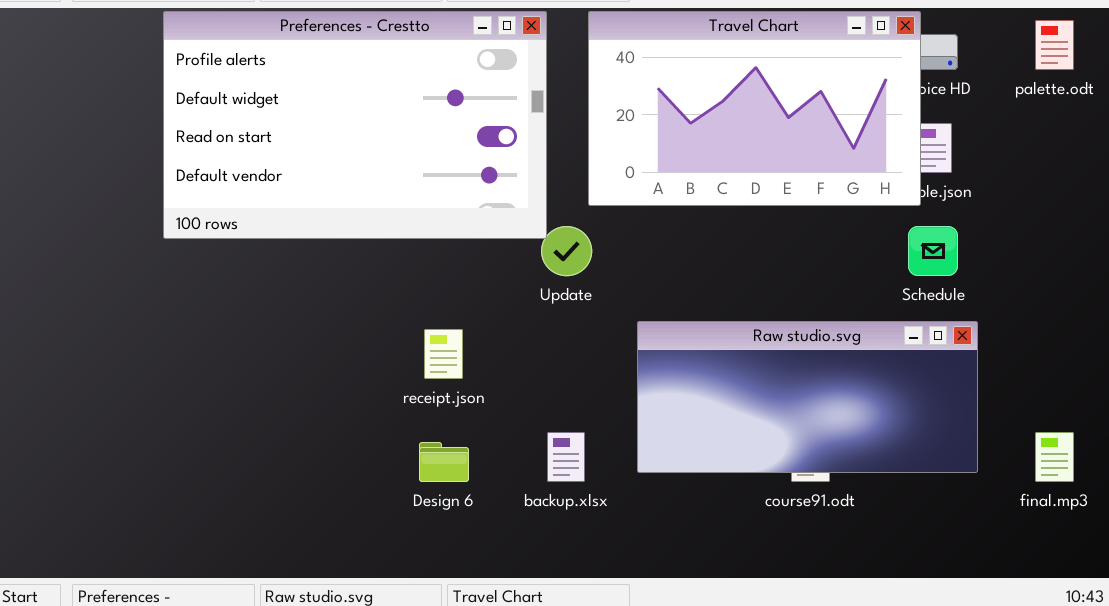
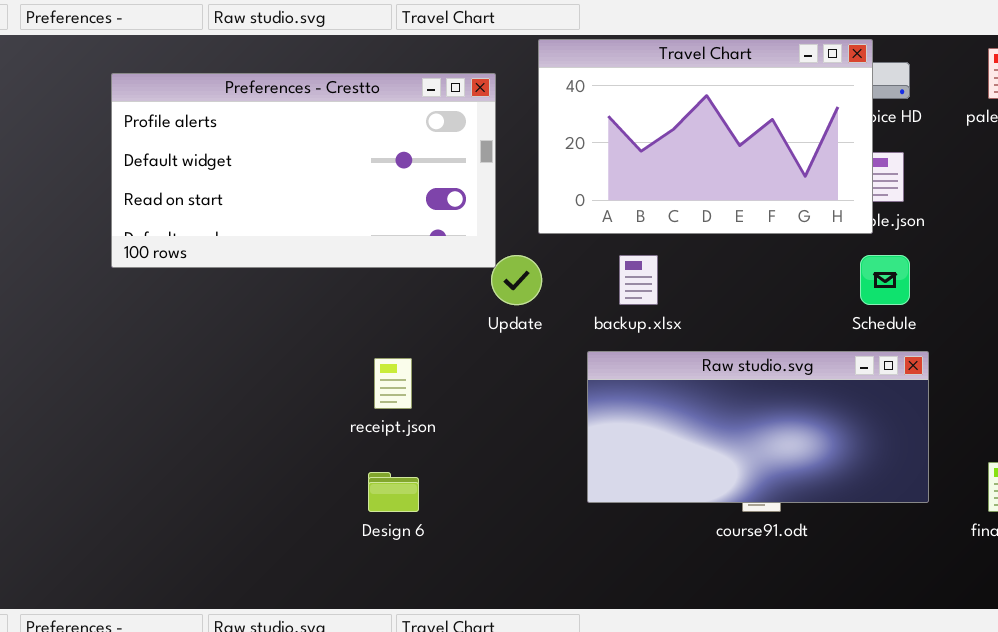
Preferences - Crestto: [163,11,547,239] -> [111,73,496,268], resized
backup.xlsx: [547,432,585,482] -> [619,255,658,305], moved

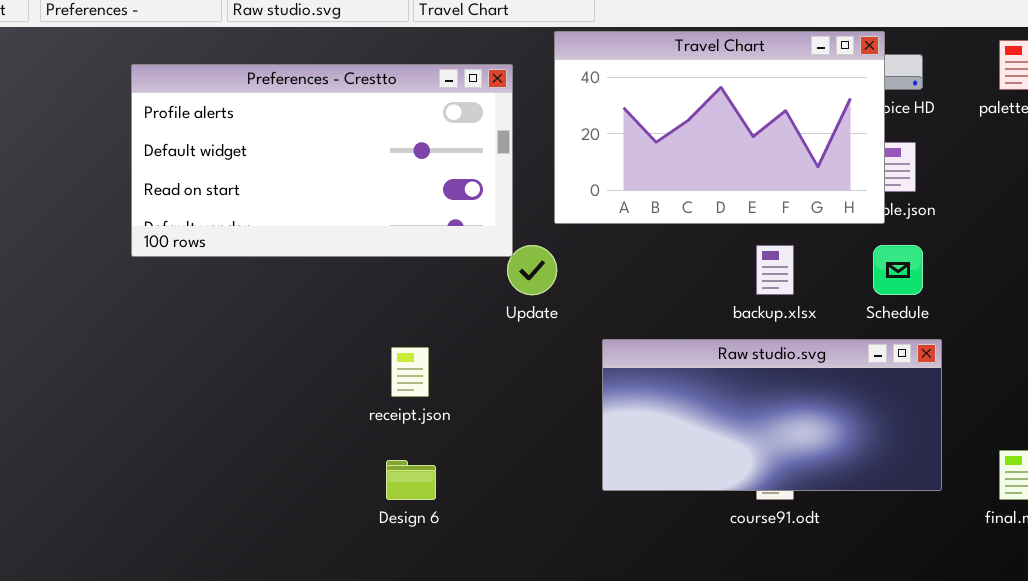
backup.xlsx: [619,255,658,305] -> [756,245,794,295], moved

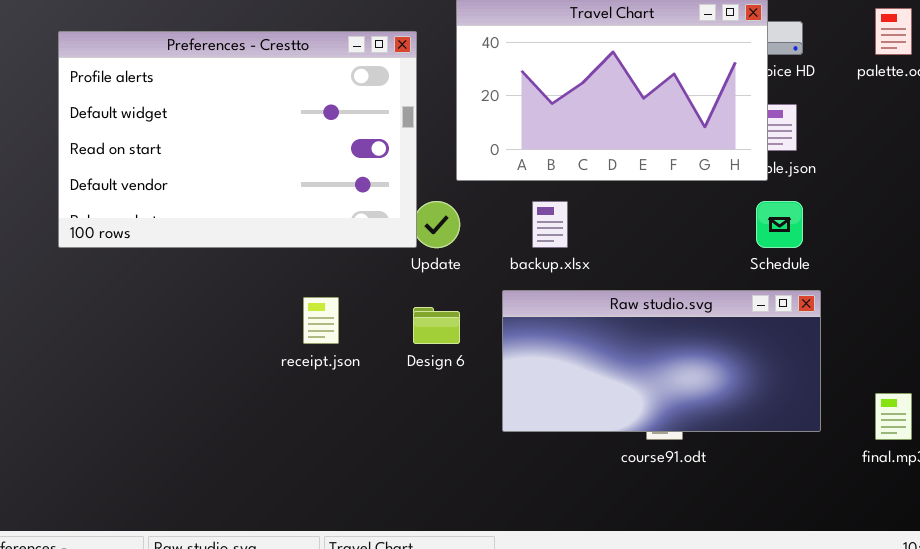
Preferences - Crestto: [131,64,513,257] -> [58,31,417,248], resized
backup.xlsx: [756,245,794,295] -> [532,201,568,248], moved
Design 6: [386,460,436,500] -> [413,307,460,344], moved

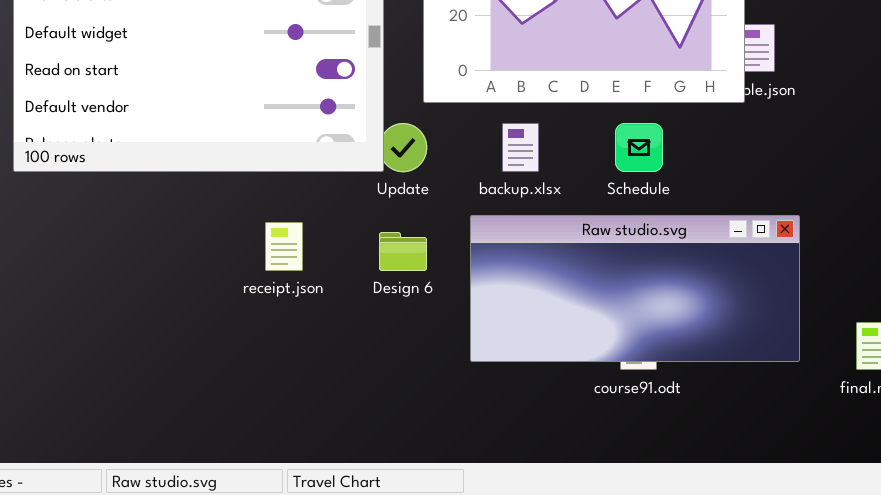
Schedule: [756,201,803,248] -> [615,123,663,172], moved

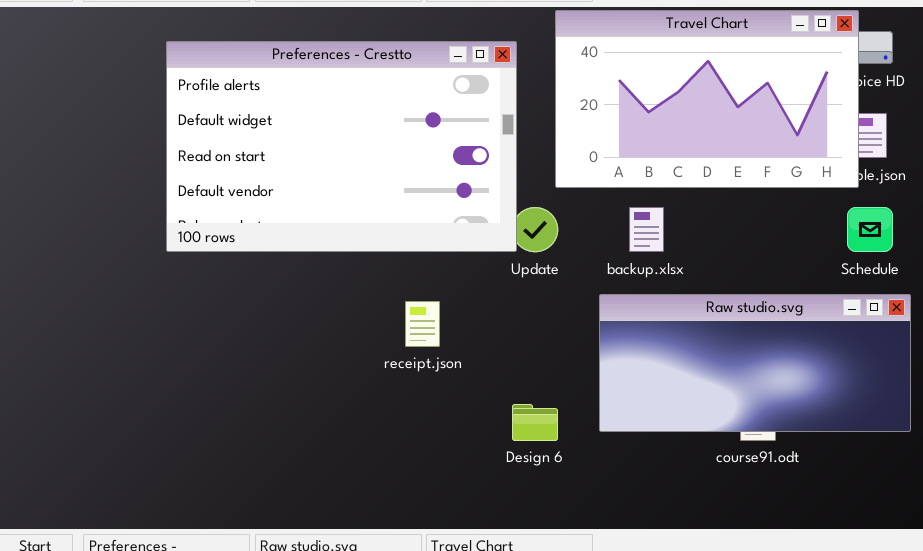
Schedule: [615,123,663,172] -> [847,207,893,252], moved
Design 6: [379,232,427,271] -> [512,404,558,441], moved

